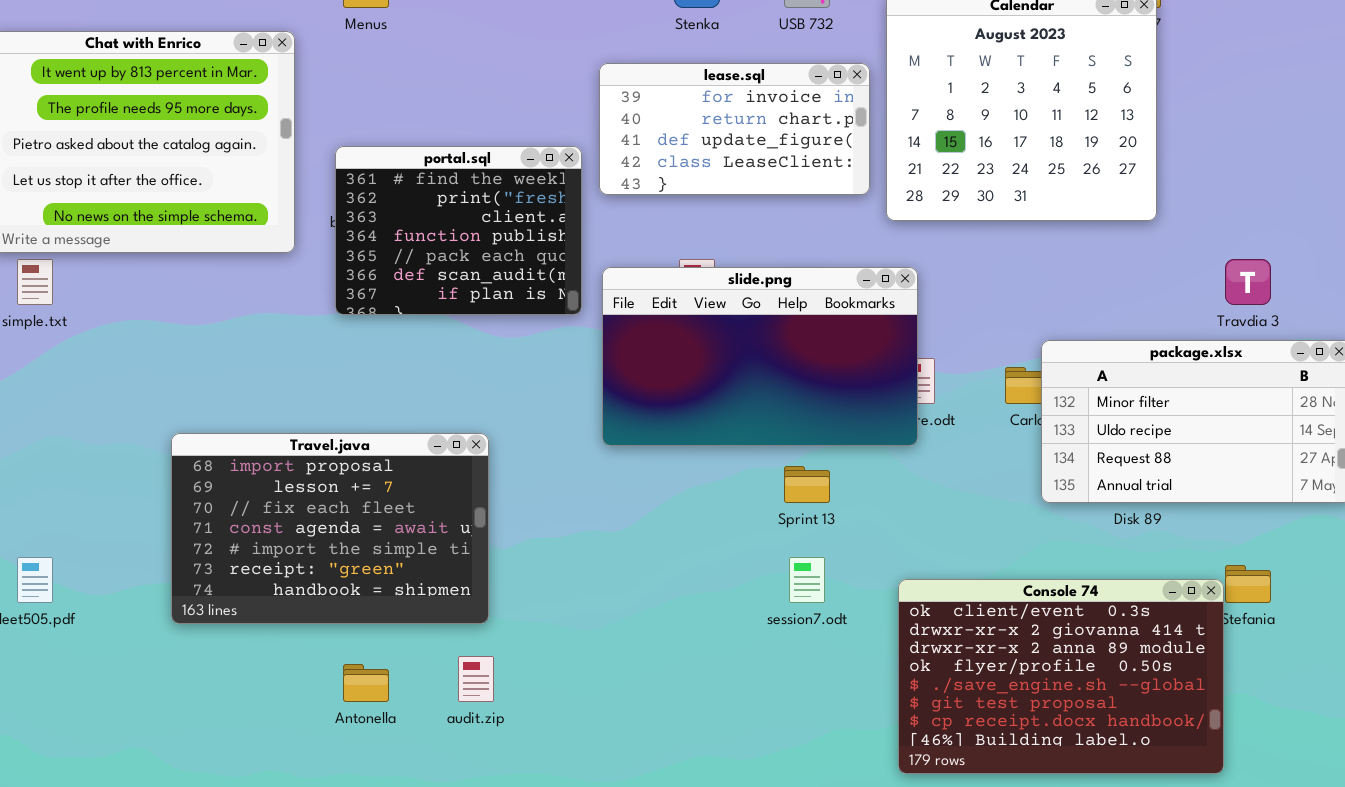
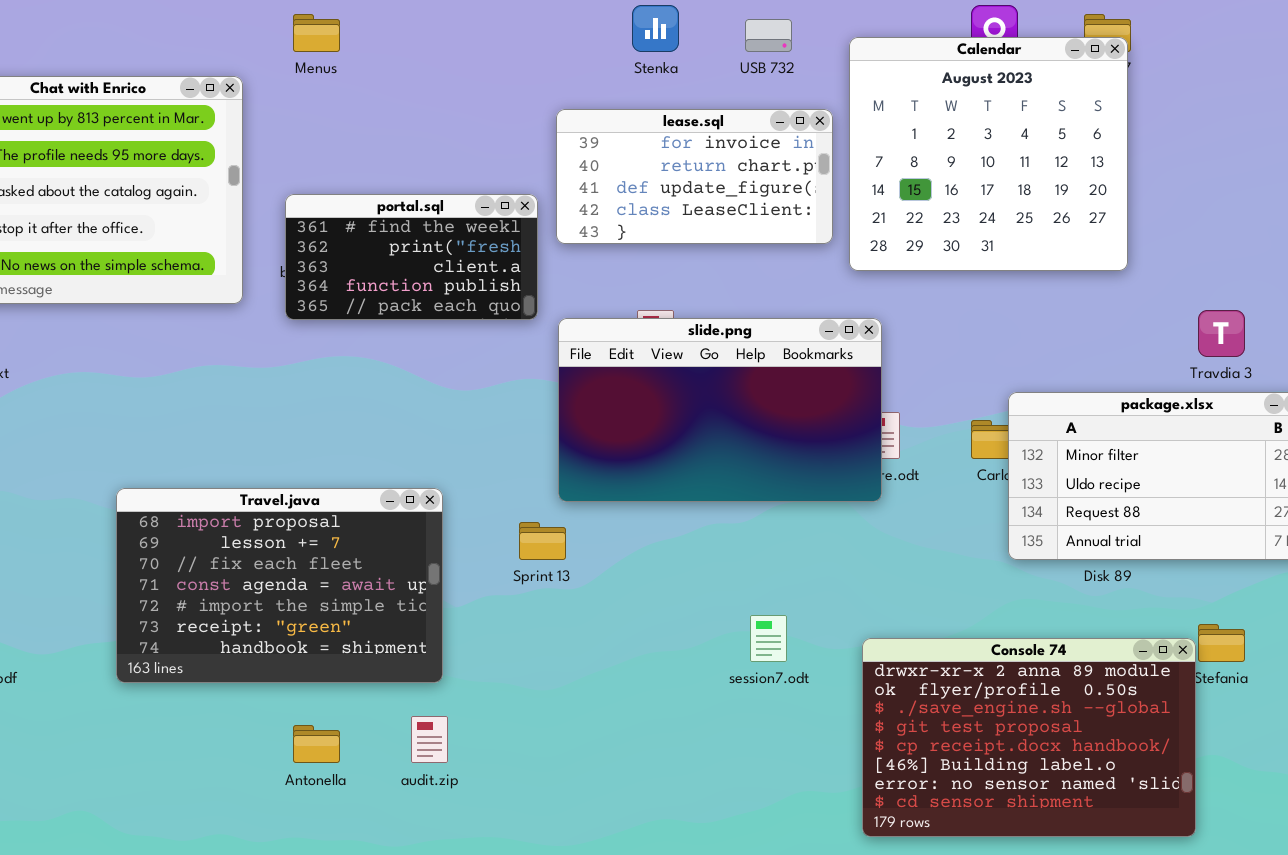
portal.sql: [335,146,582,315] -> [285,194,538,320], resized
Sprint 13: [784,466,830,503] -> [519,522,566,560], moved
Console 74: [898,579,1224,774] -> [862,638,1196,837], scrolled down 2 rows

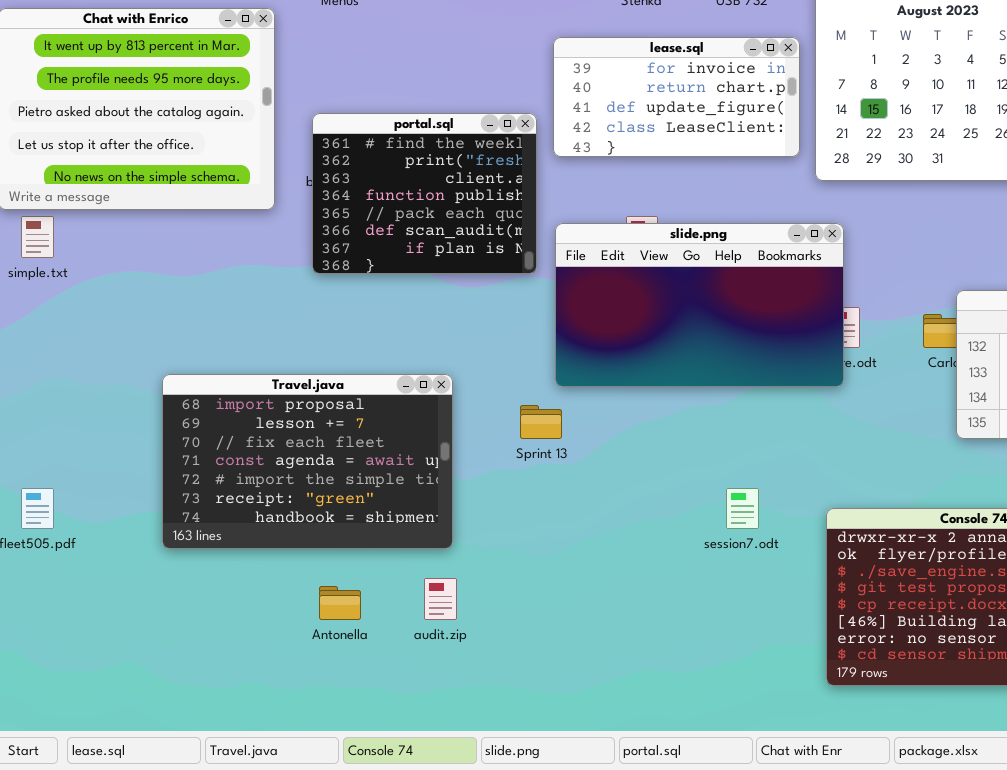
portal.sql: [285,194,538,320] -> [312,113,537,274], resized

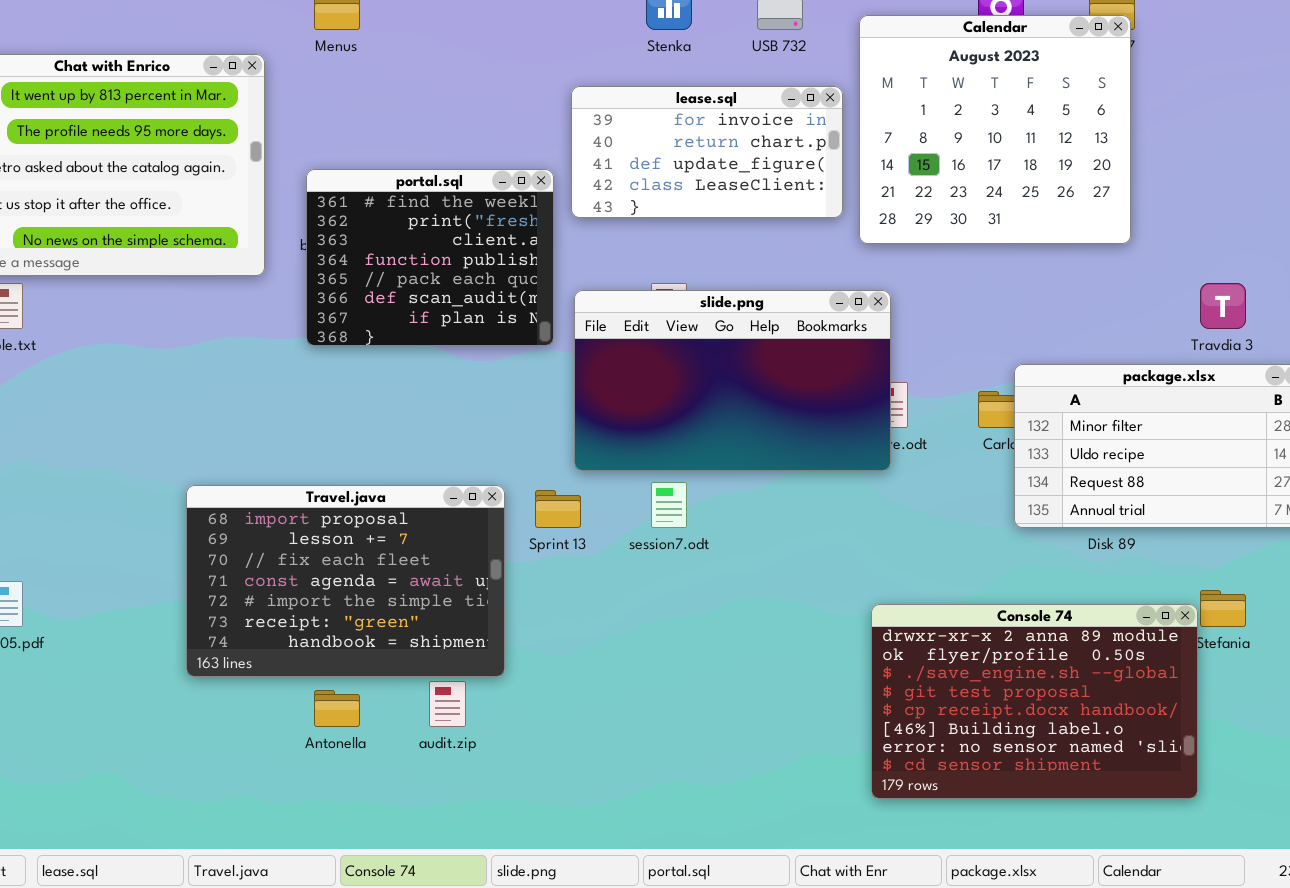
Travel.java: [162,374,453,549] -> [186,485,505,677], moved
session7.odt: [726,488,759,529] -> [651,482,687,528], moved

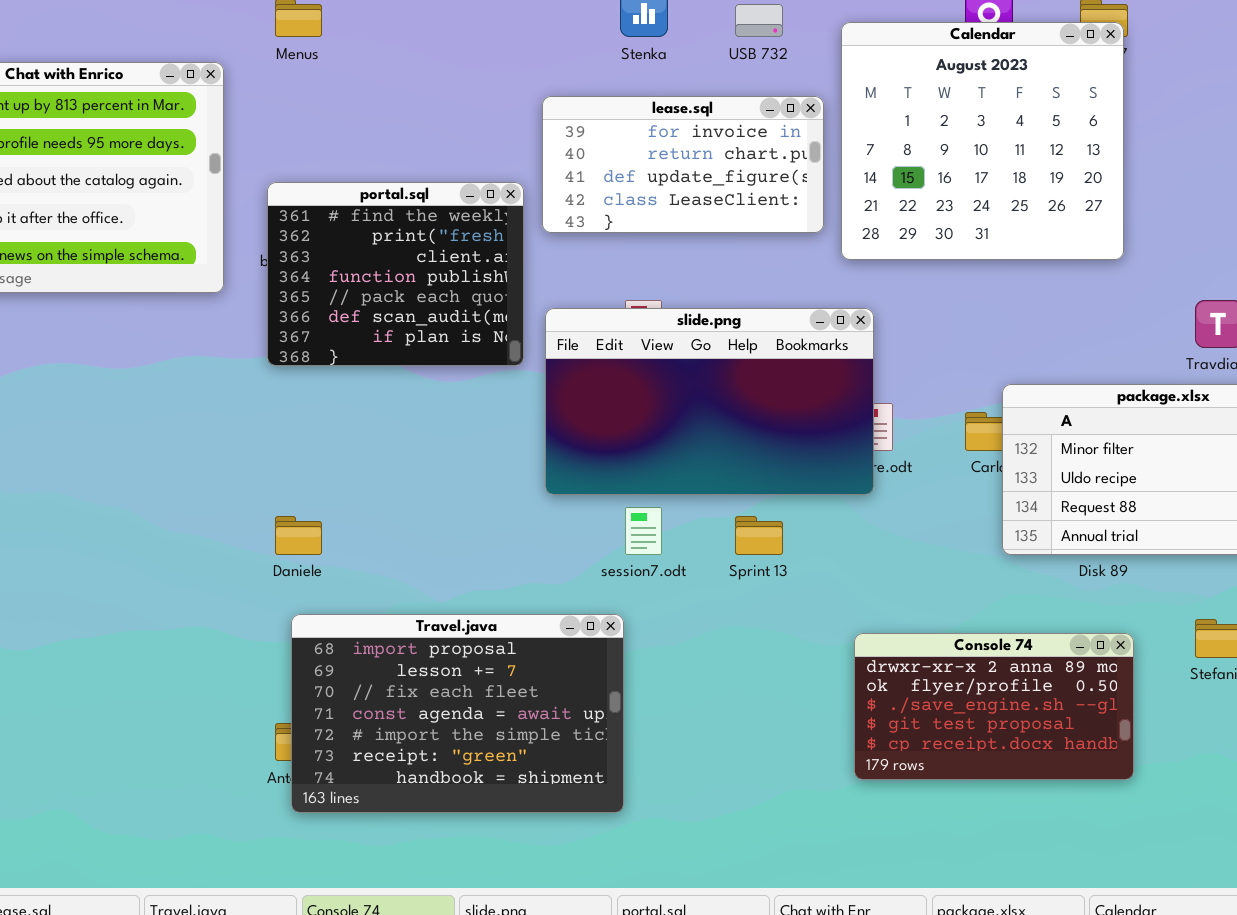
Travel.java: [186,485,505,677] -> [291,614,624,813], moved
Sprint 13: [535,490,581,528] -> [735,516,783,555], moved
Console 74: [871,604,1198,799] -> [854,633,1134,780], resized

